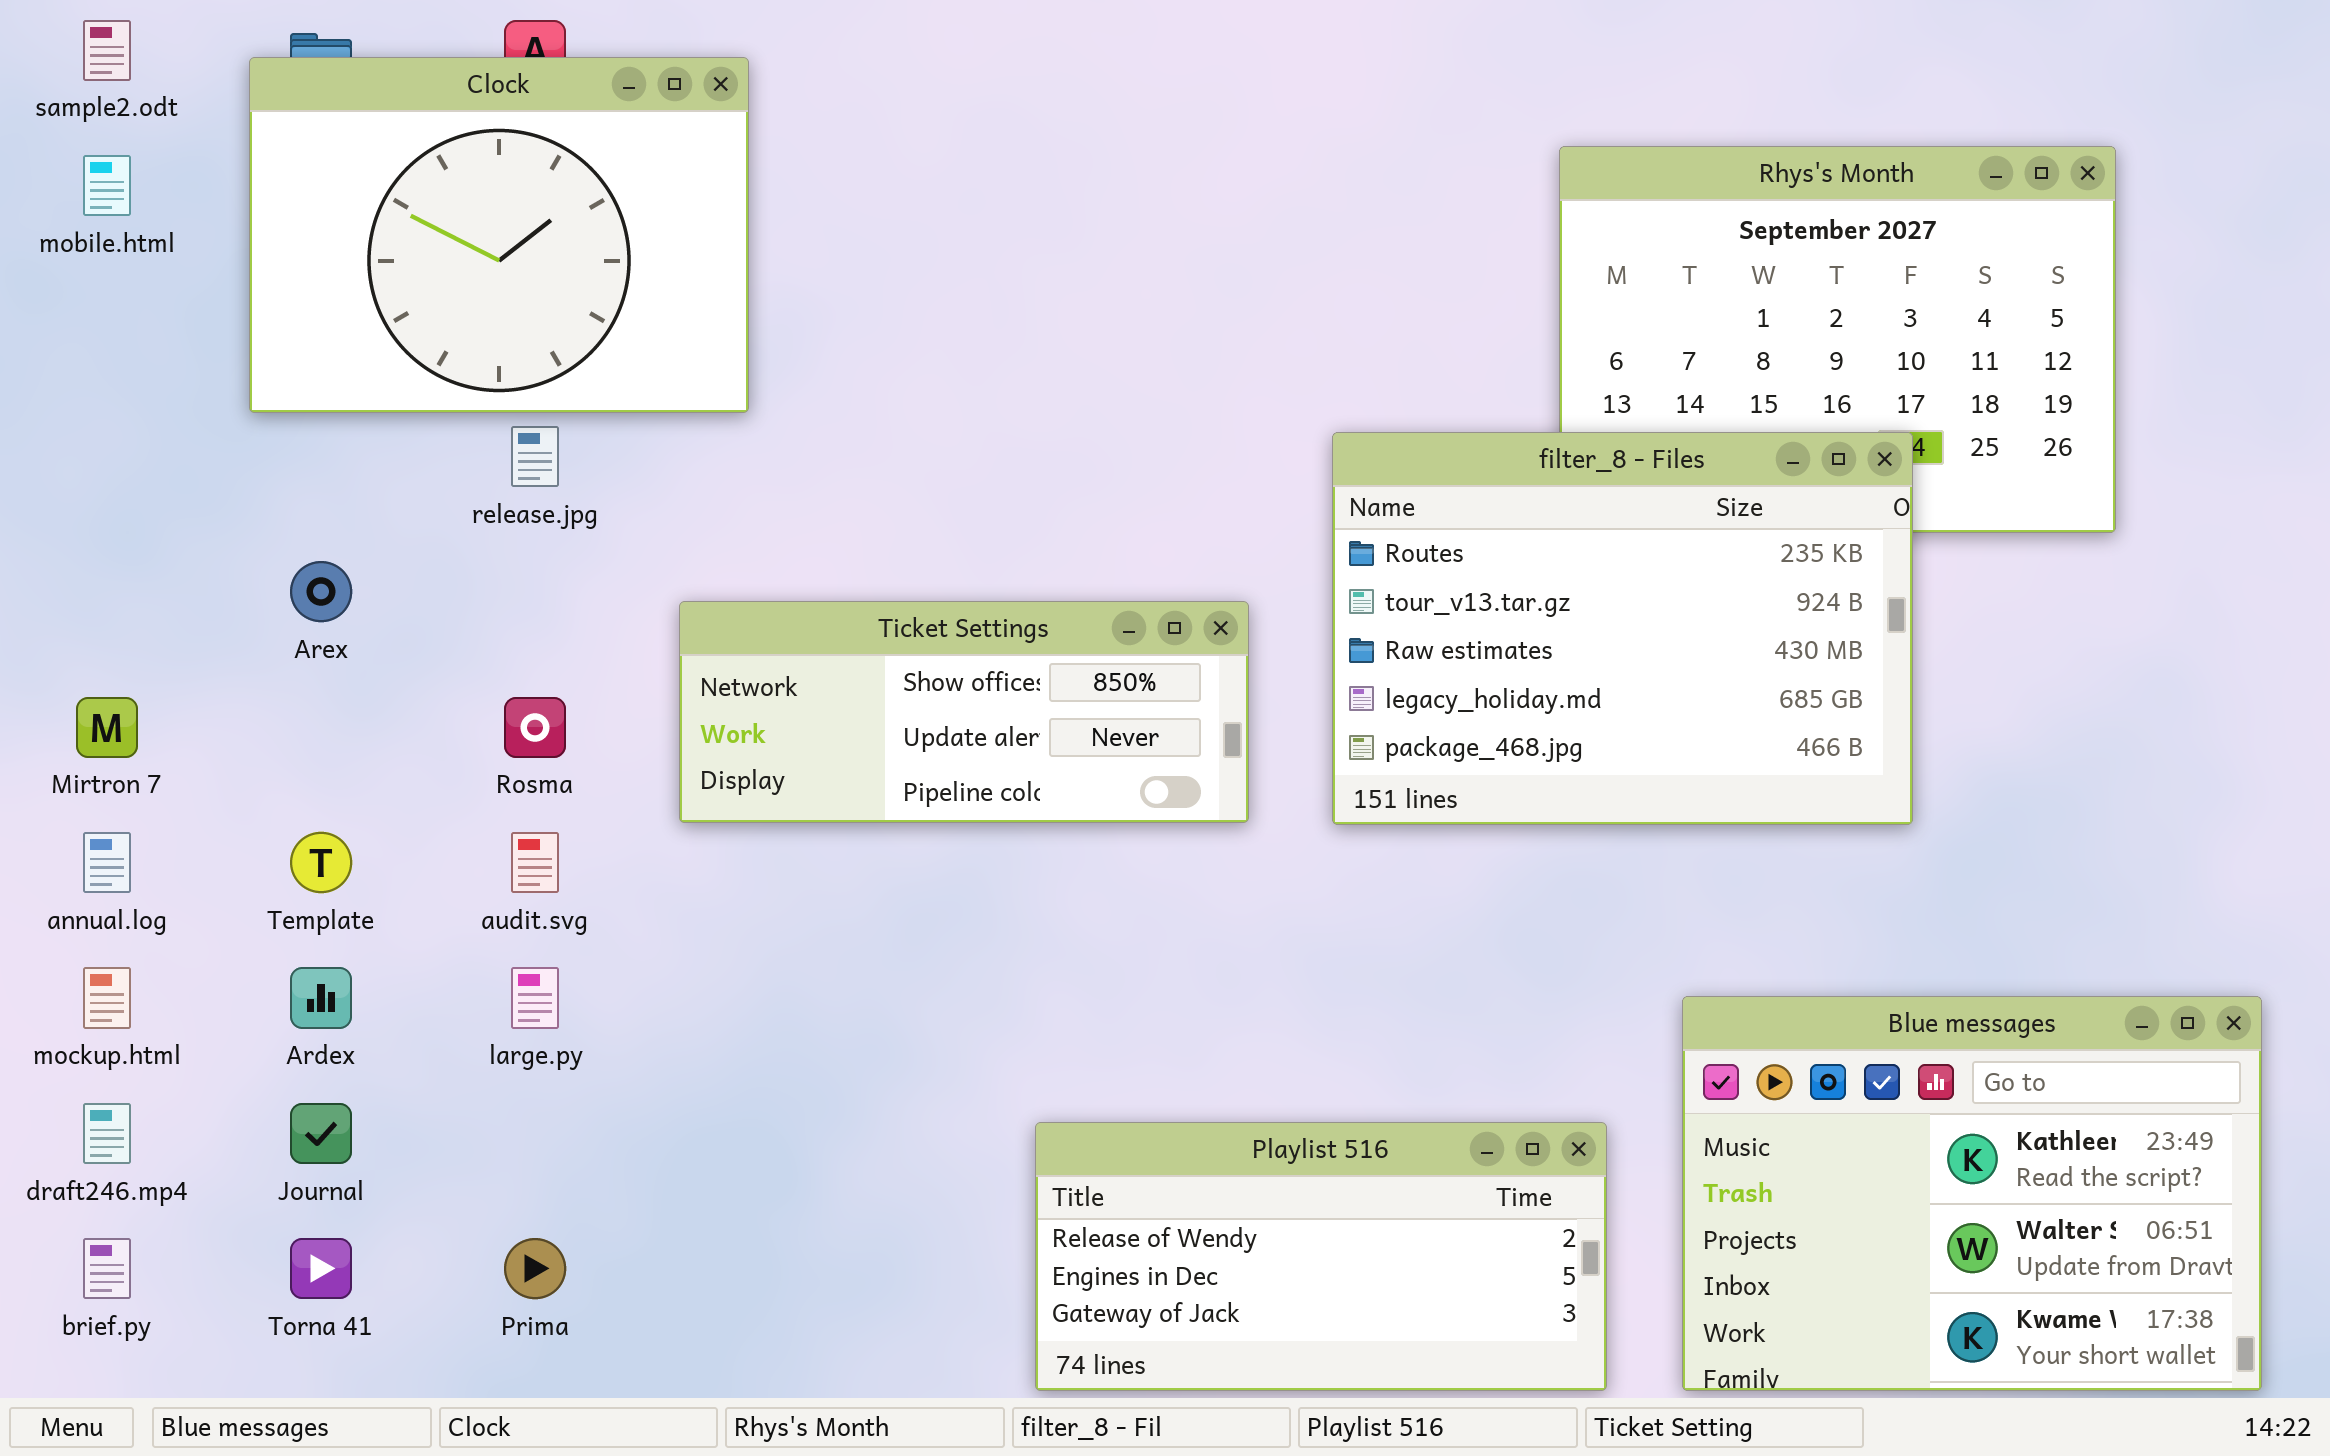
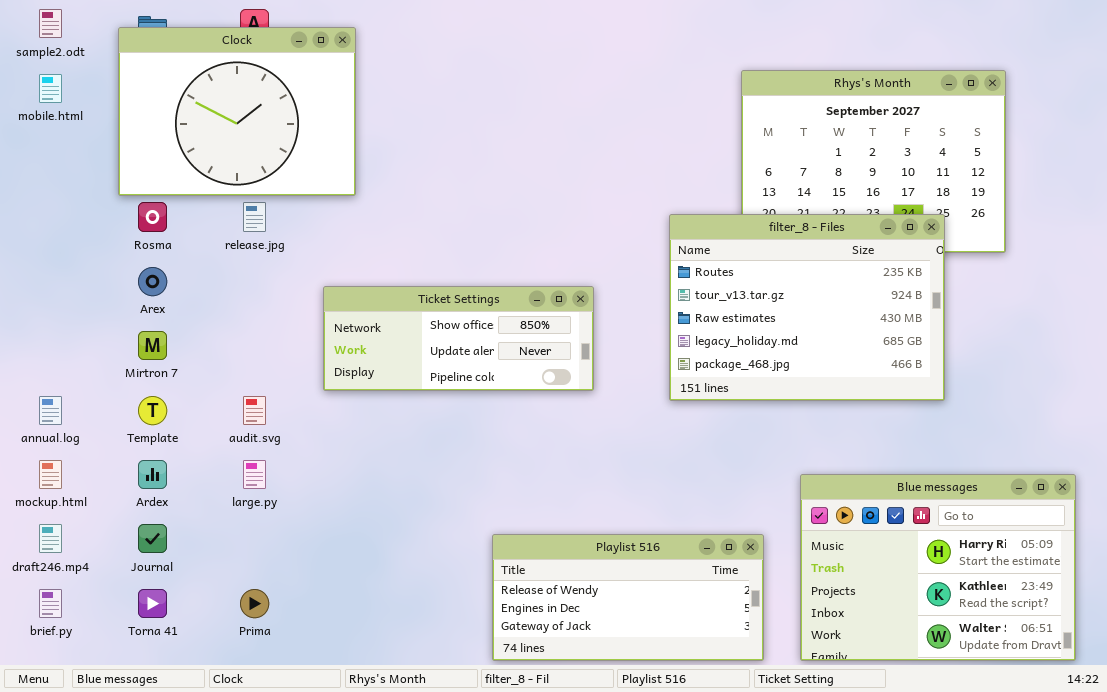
filter_8 - Files: [1332,432,1913,825] -> [669,214,945,401], moved
Mirtron 7: [76,697,138,758] -> [138,331,167,360], moved
Rosma: [504,697,566,758] -> [138,202,167,232], moved
Blue messages: [1682,996,2262,1391] -> [800,474,1076,661], scrolled up 1 row

